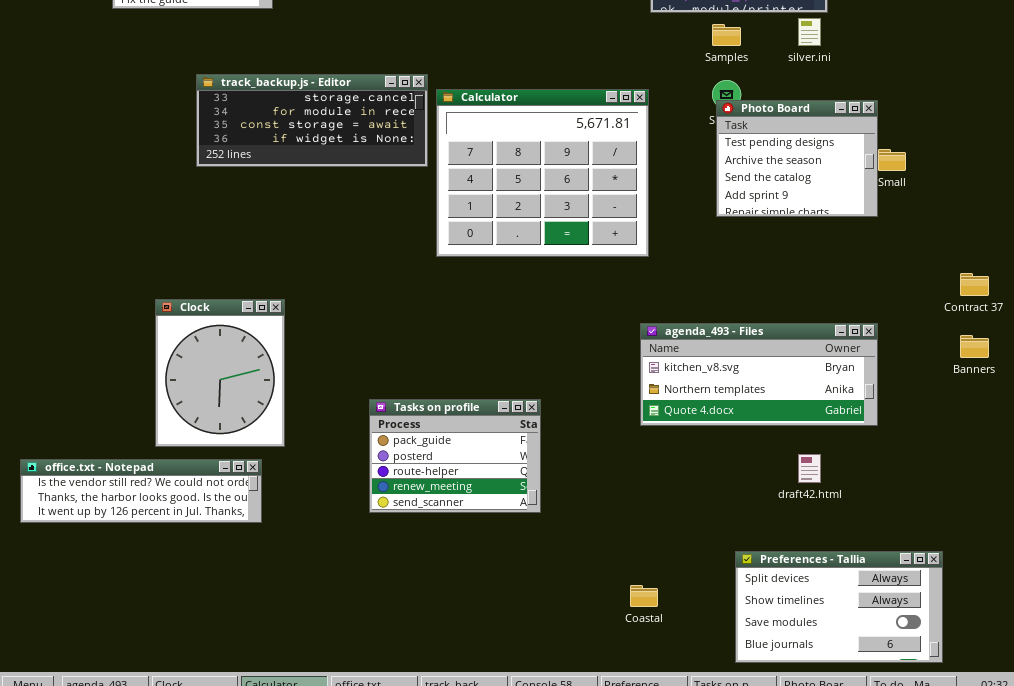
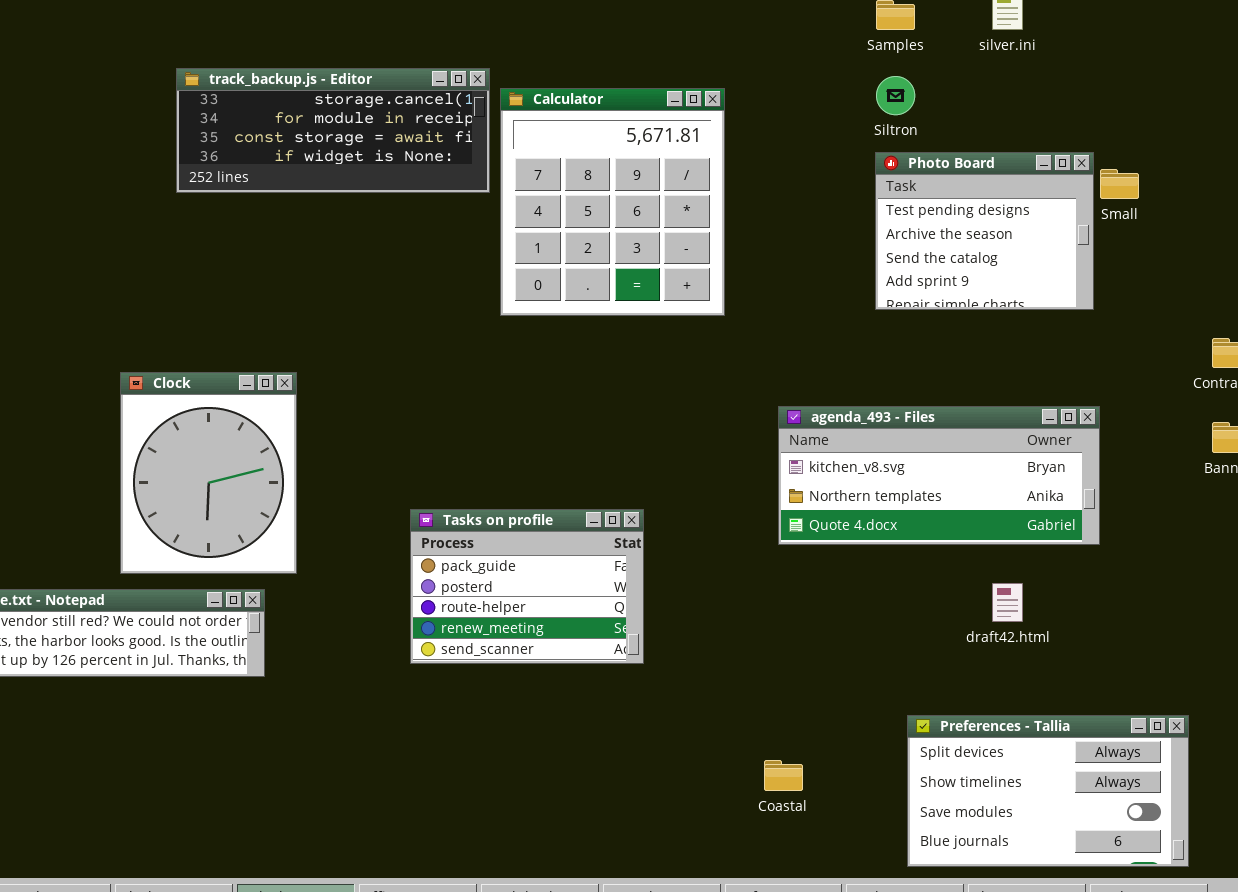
Calculator: [436,89,649,257] -> [500,88,725,316], resized
Photo Board: [716,100,878,217] -> [875,152,1094,310], moved

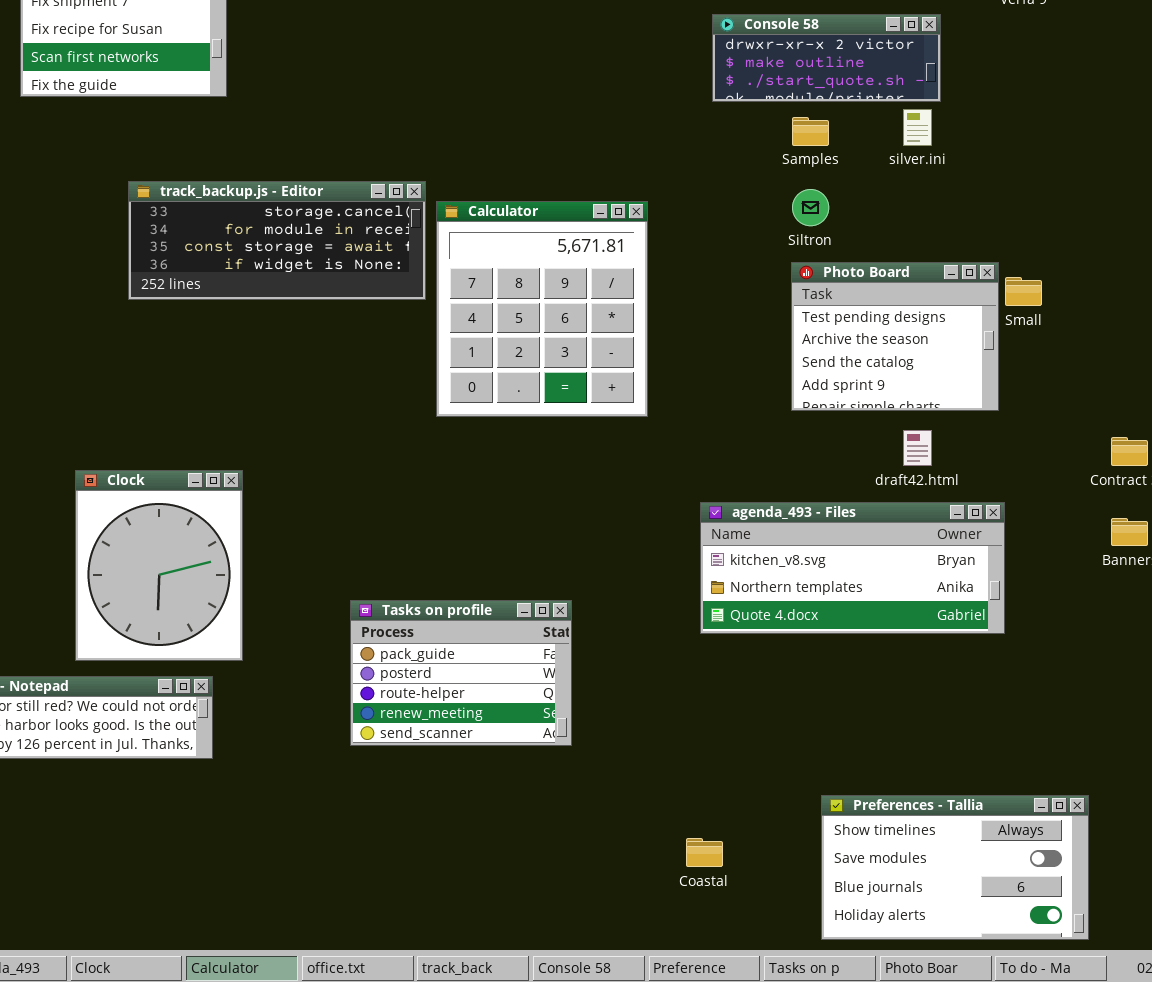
draft42.html: [992,583,1023,622] -> [903,430,932,466], moved
Preferences - Tallia: [907,715,1189,867] -> [821,795,1089,940], scrolled down 1 row

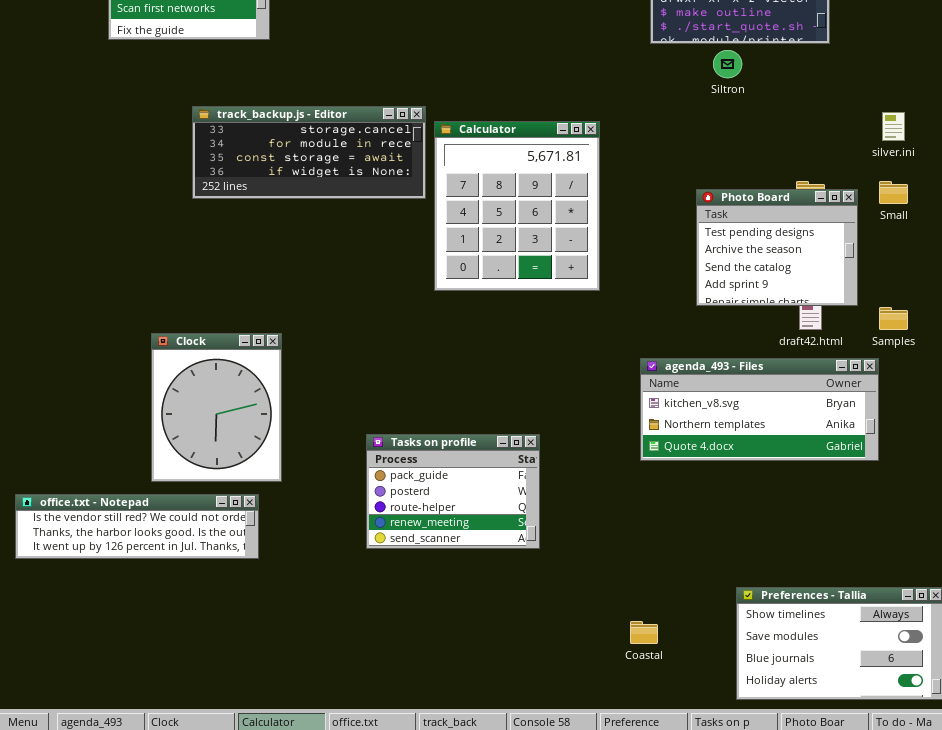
silver.ini: [903,109,932,146] -> [882,112,905,141], moved
Samples: [792,117,829,146] -> [879,307,908,330], moved
Siltron: [792,189,829,226] -> [713,50,742,78], moved
Photo Board: [791,262,999,411] -> [696,189,858,306], moved

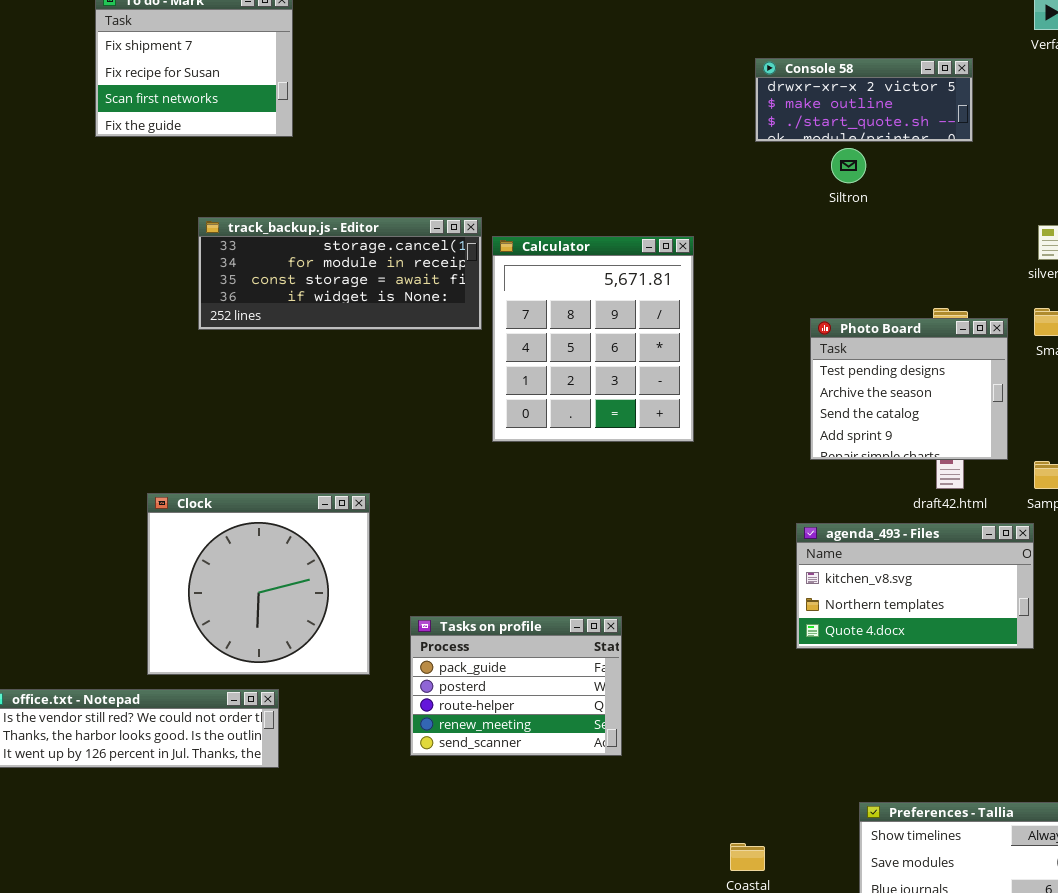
Clock: [151,333,282,482] -> [147,493,370,675], resized
agenda_493 - Files: [640,358,879,461] -> [796,523,1034,649], resized

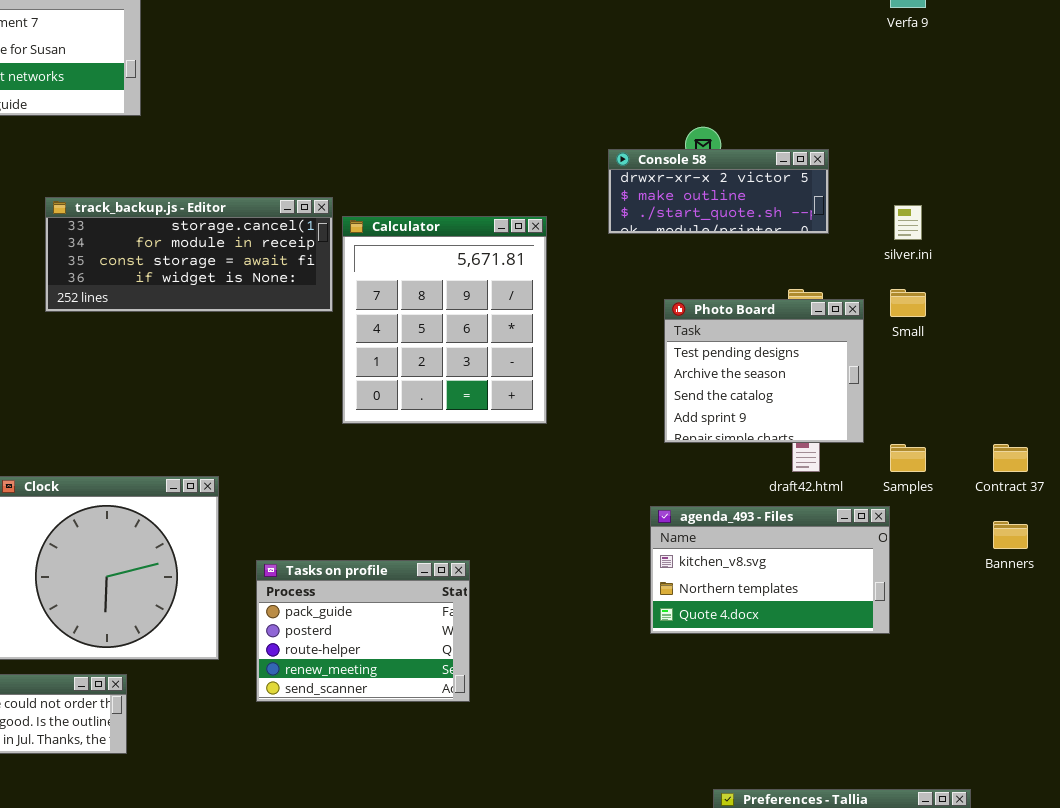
Console 58: [755,58,973,142] -> [608,149,829,234], moved
Tasks on profile: [410,616,622,756] -> [256,560,470,702], moved

